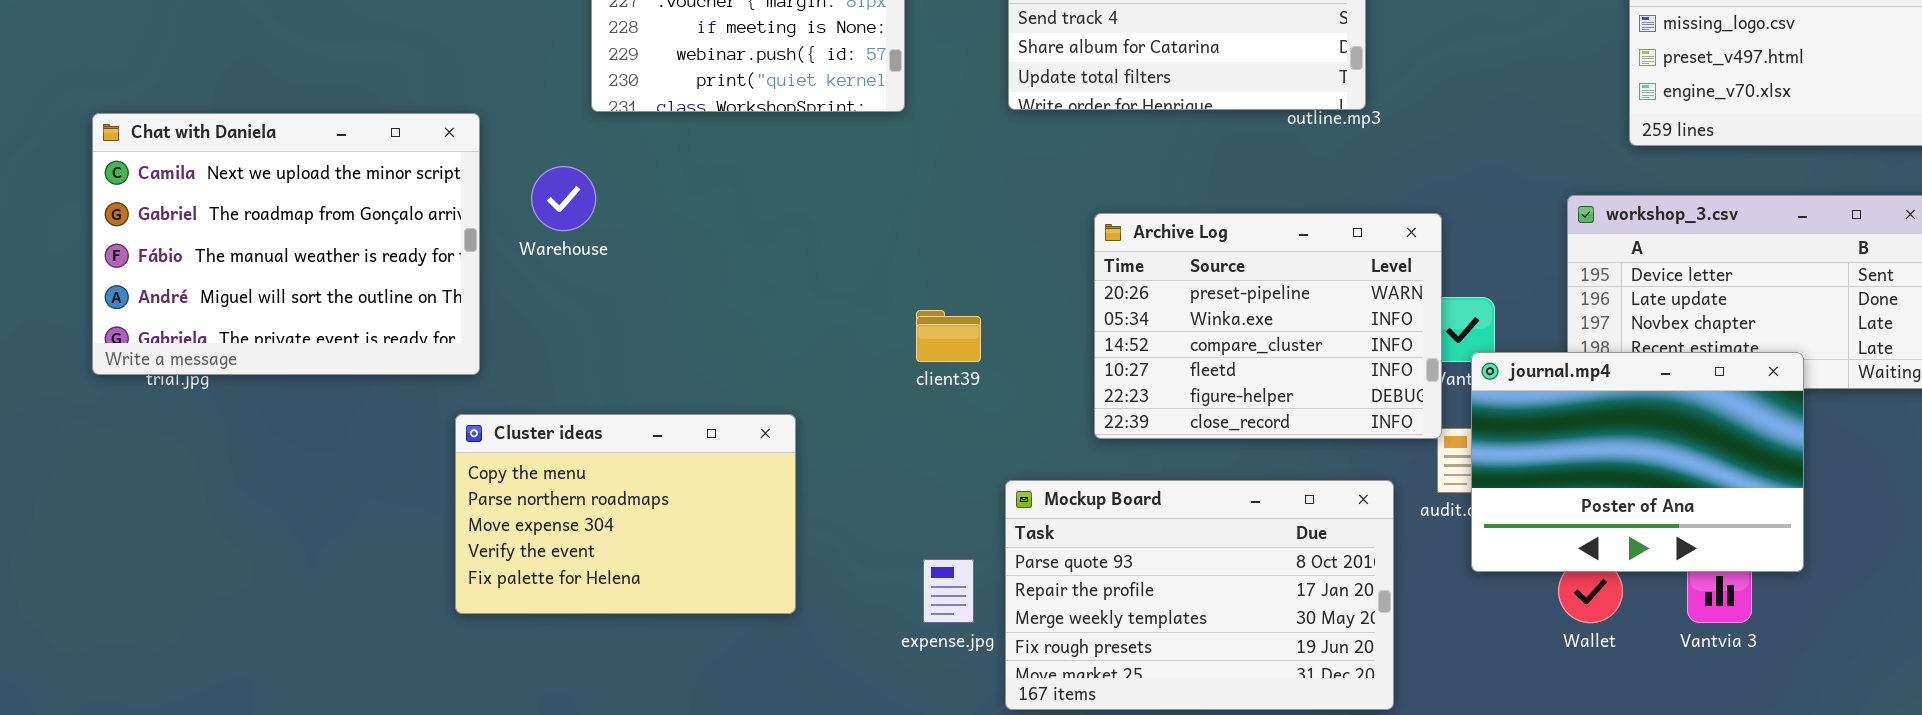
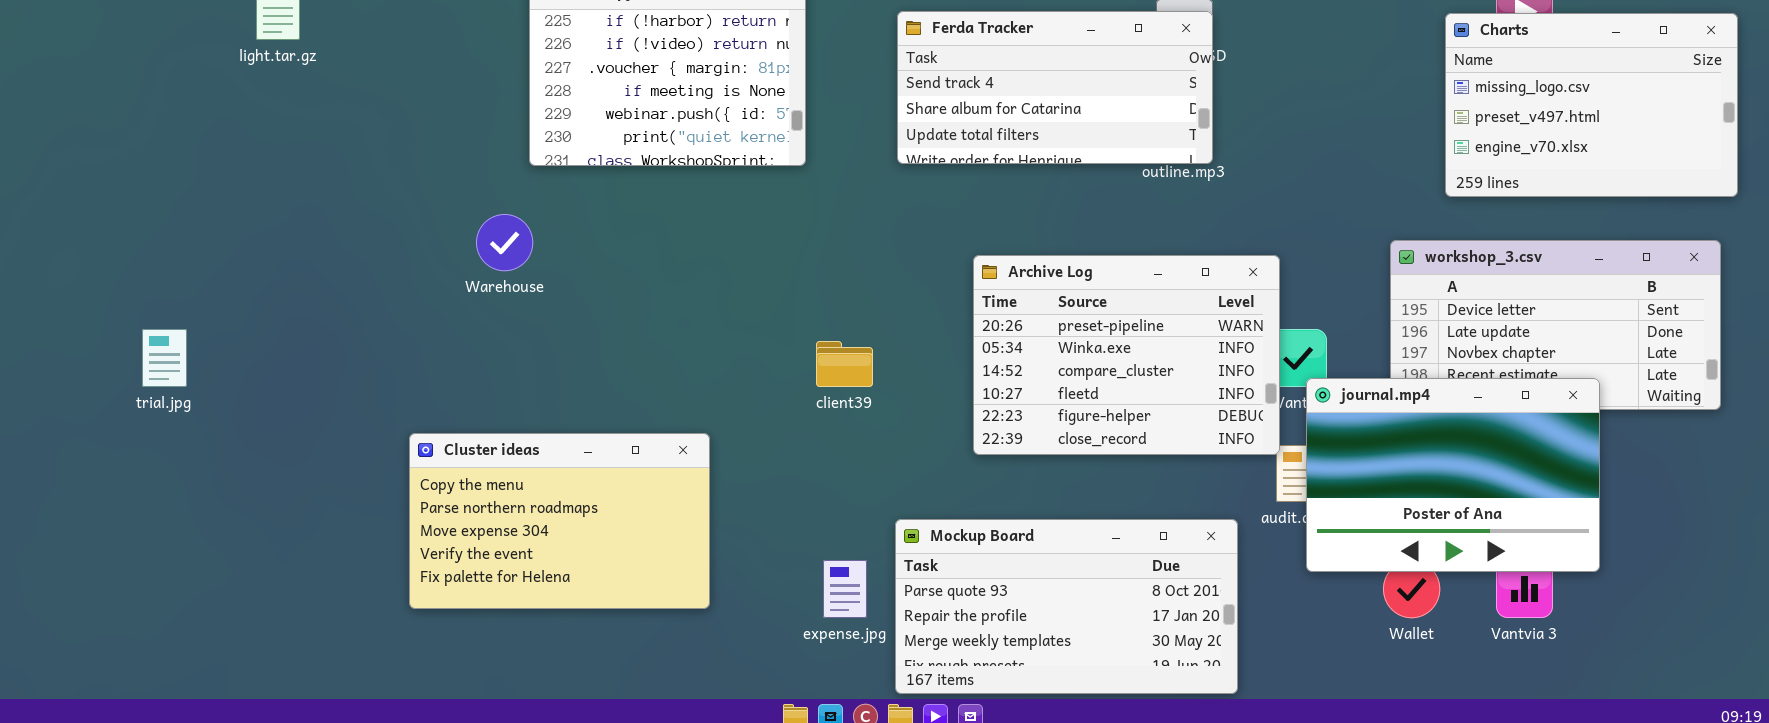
Chat with Daniela: [92,113,480,375] -> none, closed
Mockup Board: [1005,480,1394,710] -> [895,519,1238,694], resized

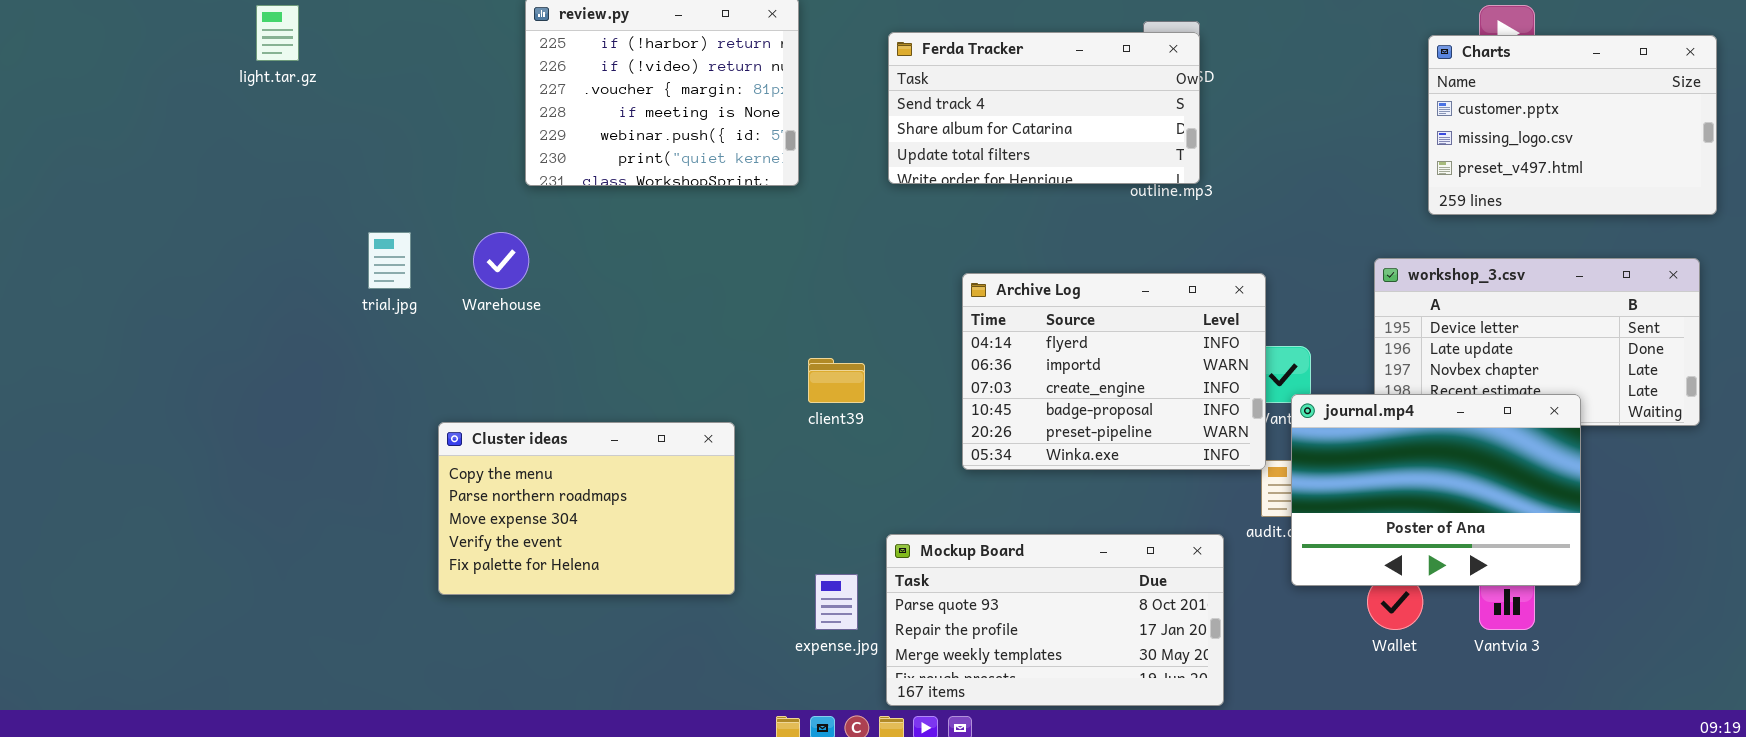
Charts: [1445,13,1738,197] -> [1428,35,1717,215], scrolled up 1 row
Archive Log: [973,255,1280,455] -> [962,273,1266,470], scrolled up 4 rows
trial.jpg: [142,329,187,387] -> [368,232,411,289], moved
Cluster ideas: [409,433,710,609] -> [438,422,735,595], moved

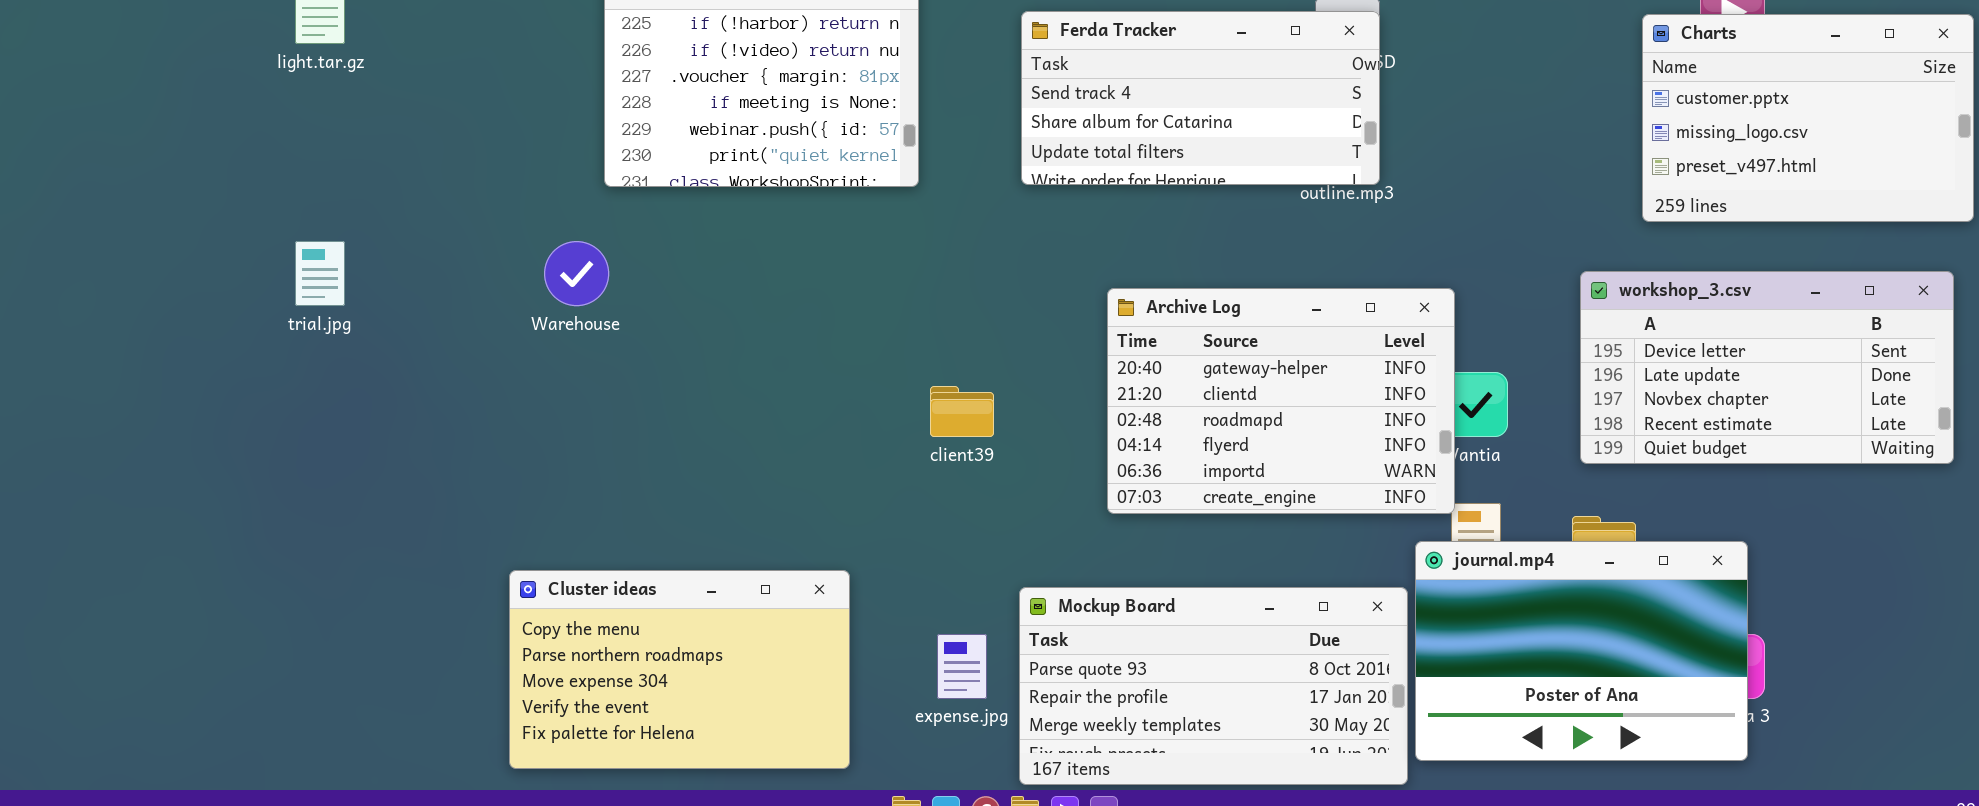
trial.jpg: [368,232,411,289] -> [295,241,345,306], moved
Archive Log: [962,273,1266,470] -> [1107,288,1455,514], scrolled up 3 rows
journal.mp4: [1291,394,1581,586] -> [1415,541,1748,761], moved
Cluster ideas: [438,422,735,595] -> [509,570,850,769], moved

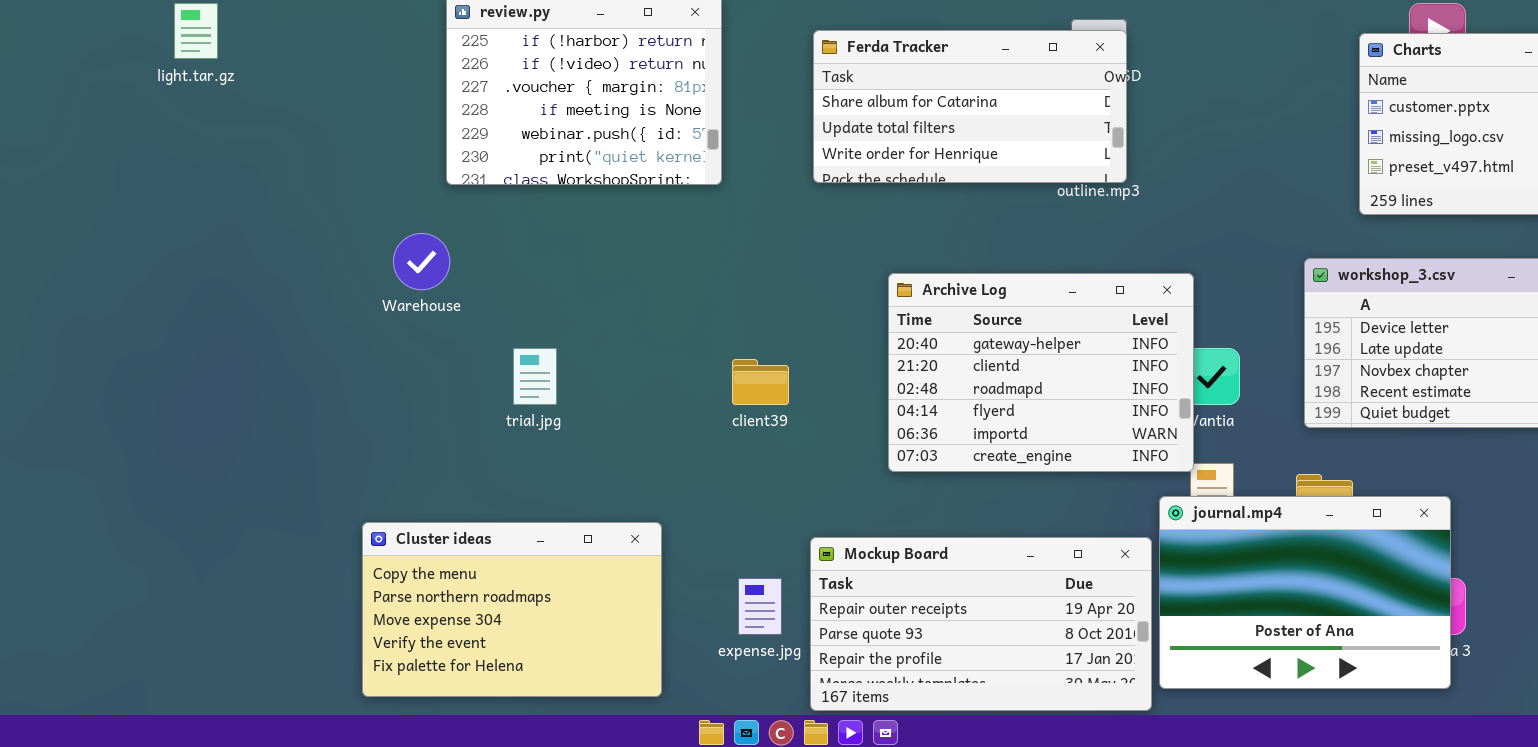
Ferda Tracker: [1021,11,1380,185] -> [813,30,1127,183], scrolled down 1 row
trial.jpg: [295,241,345,306] -> [513,348,557,405], moved
Mockup Board: [1019,587,1408,785] -> [810,537,1152,711], scrolled up 1 row

